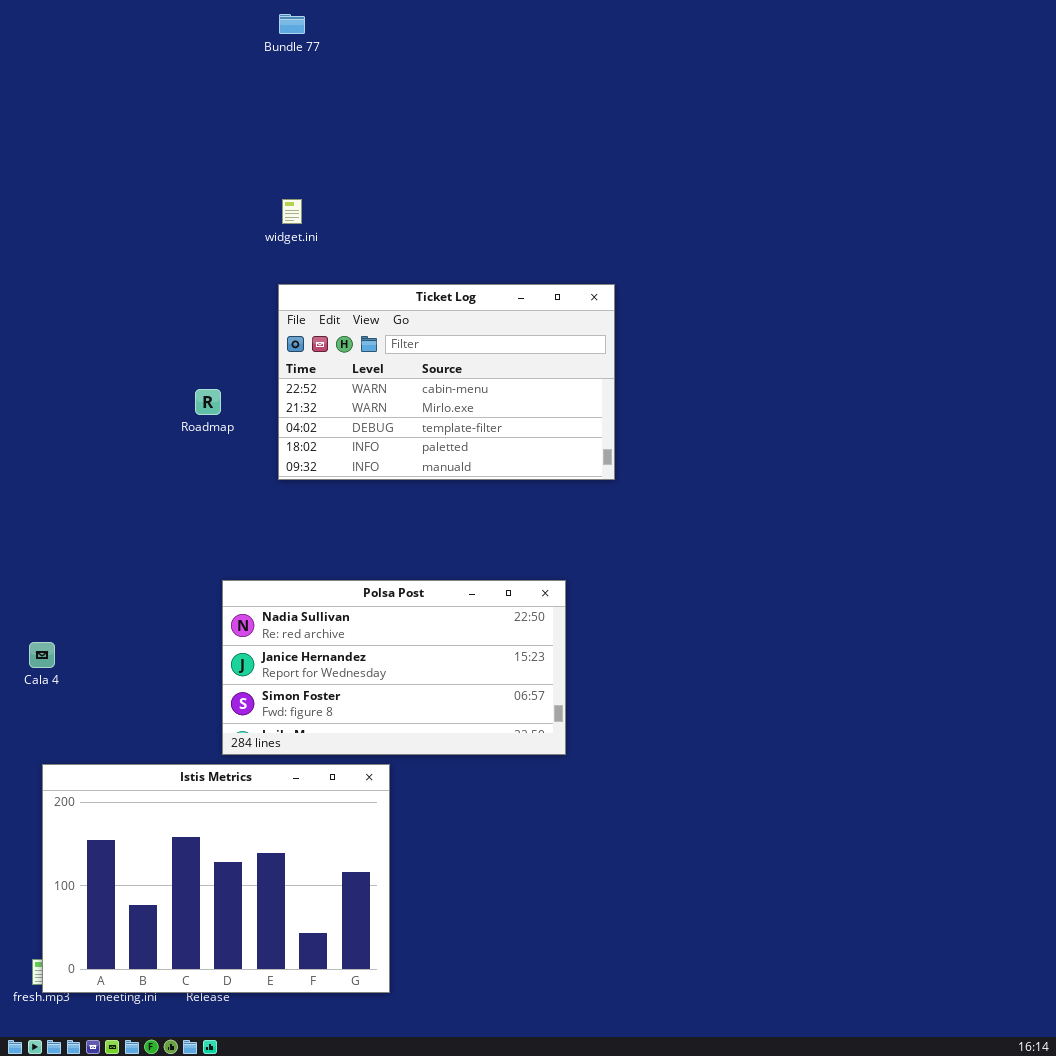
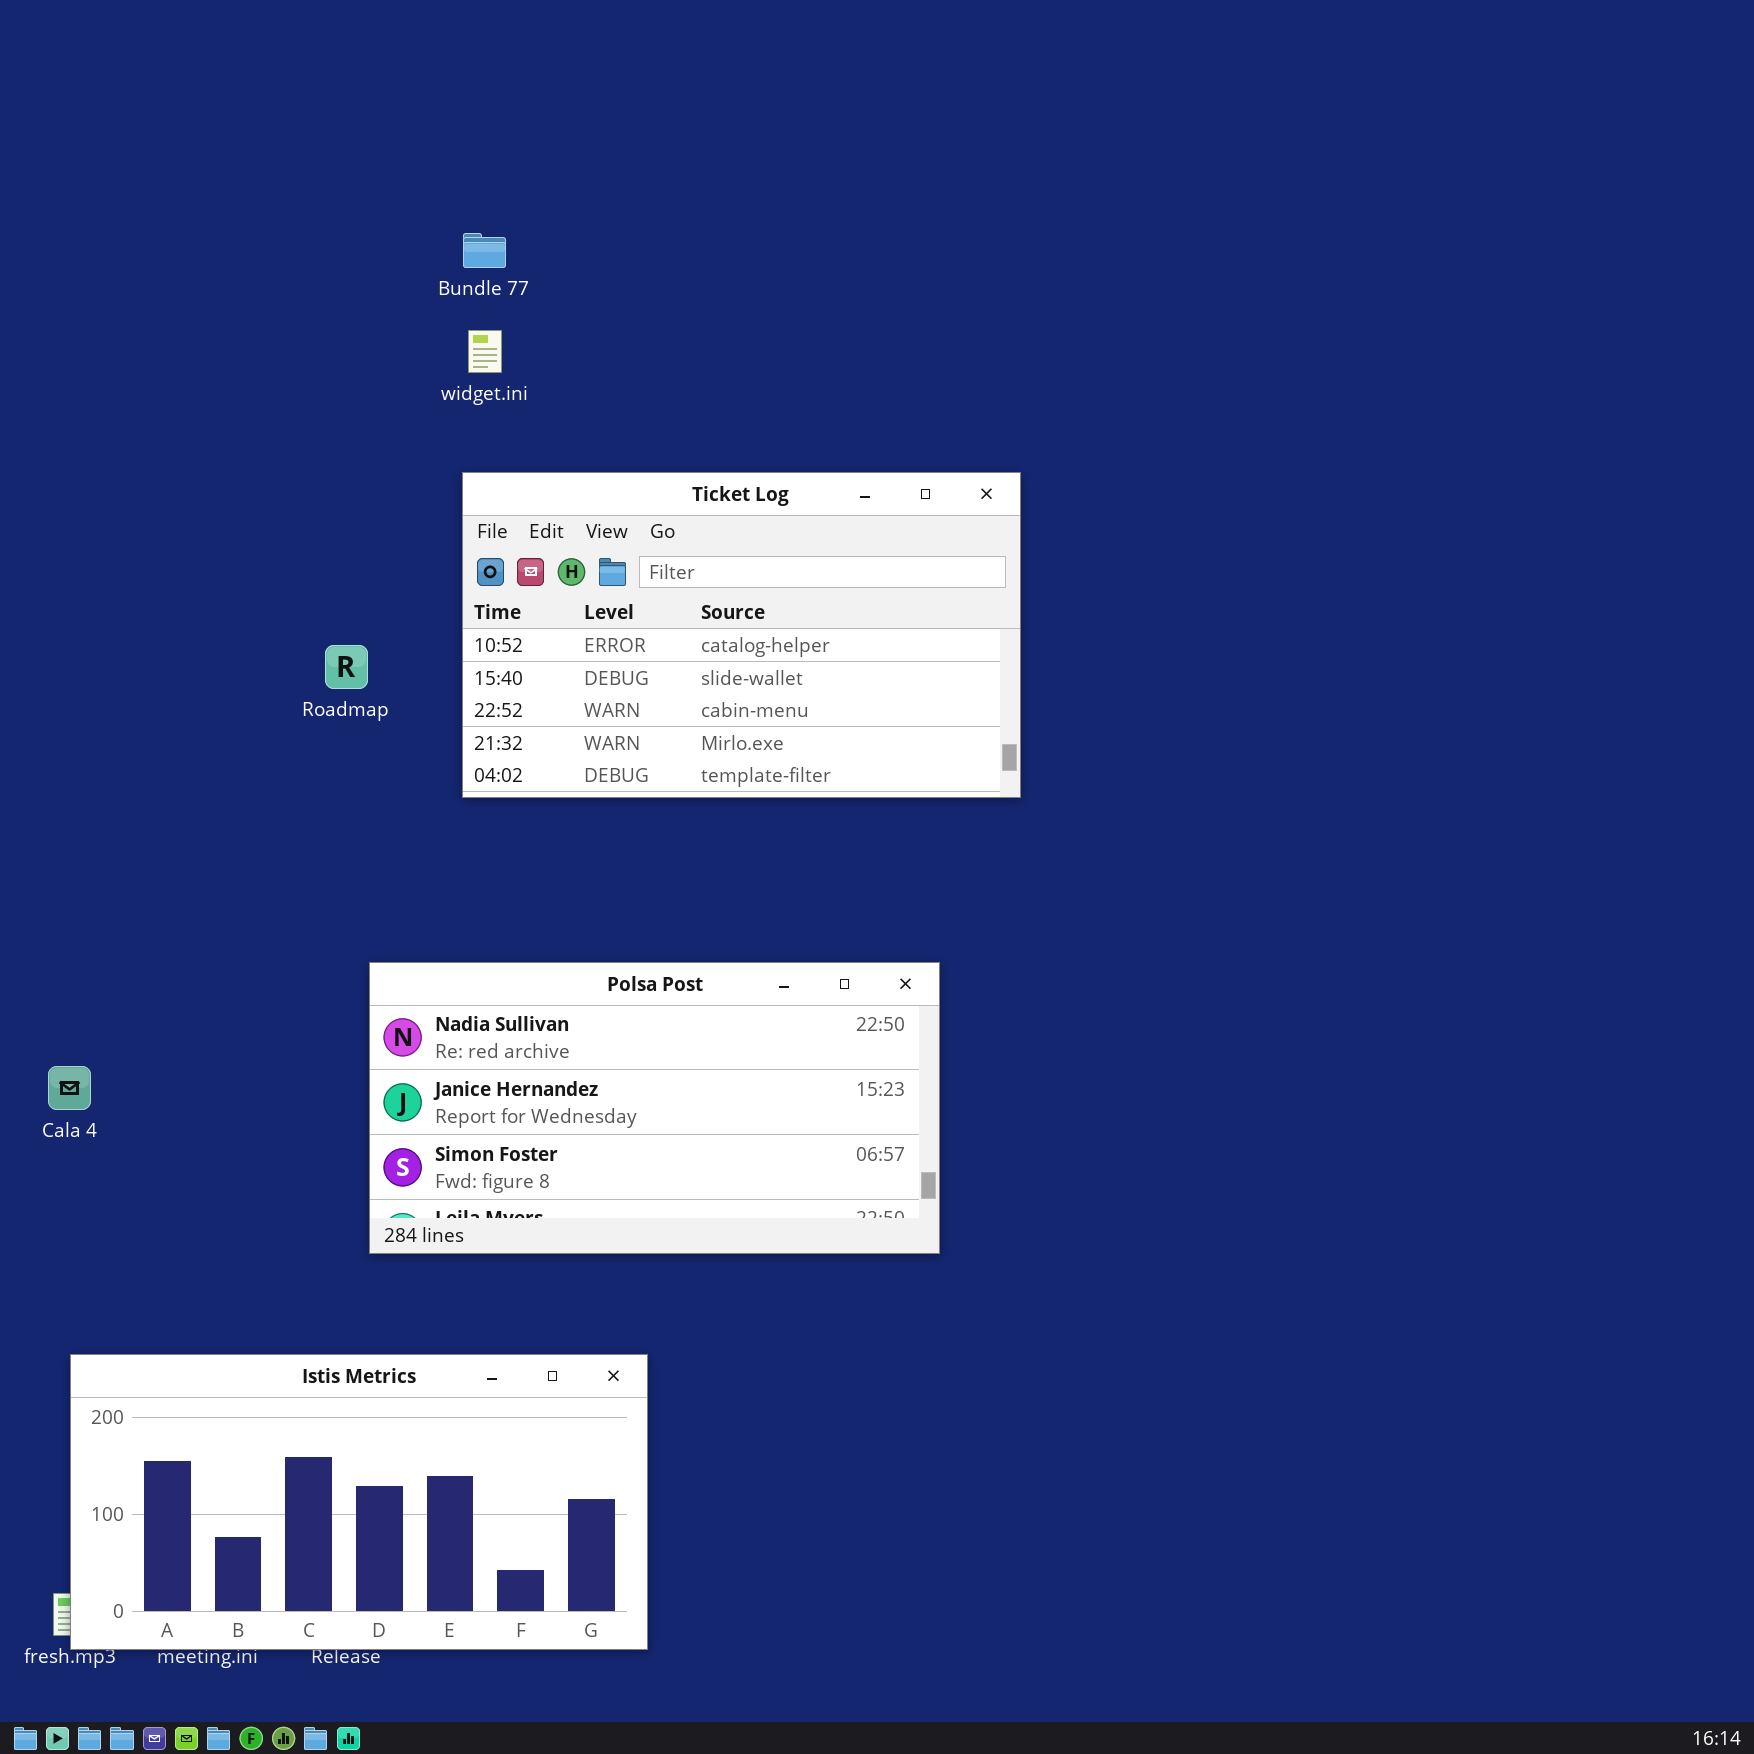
Bundle 77: [279,14,305,34] -> [463,233,506,268], moved
Ticket Log: [278,284,615,480] -> [462,472,1021,798], scrolled up 2 rows
Istis Metrics: [42,764,390,993] -> [70,1354,648,1650], resized

